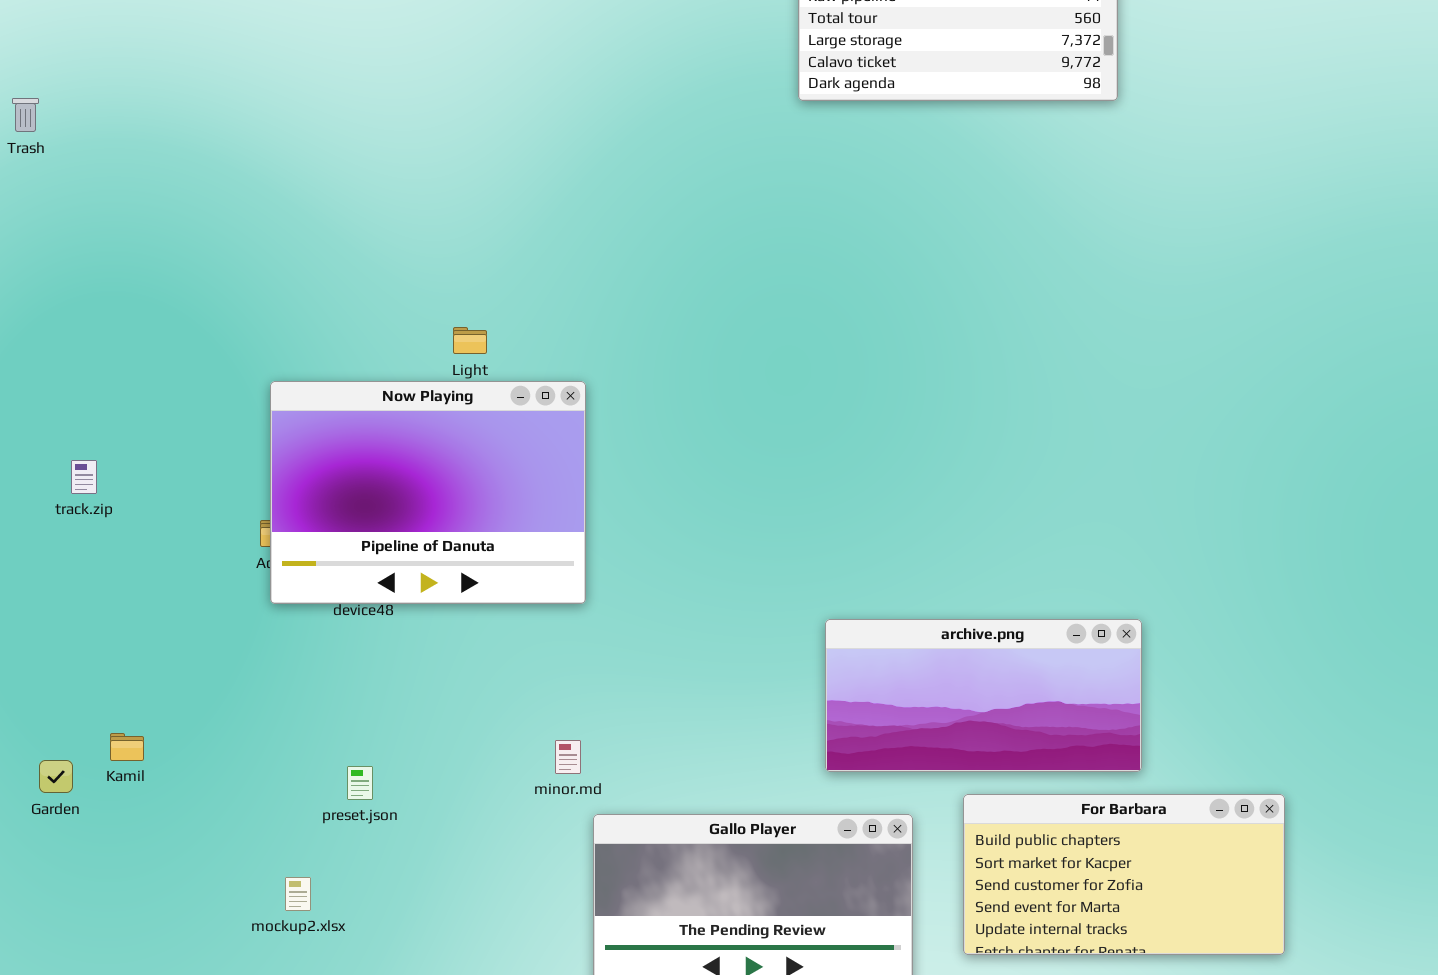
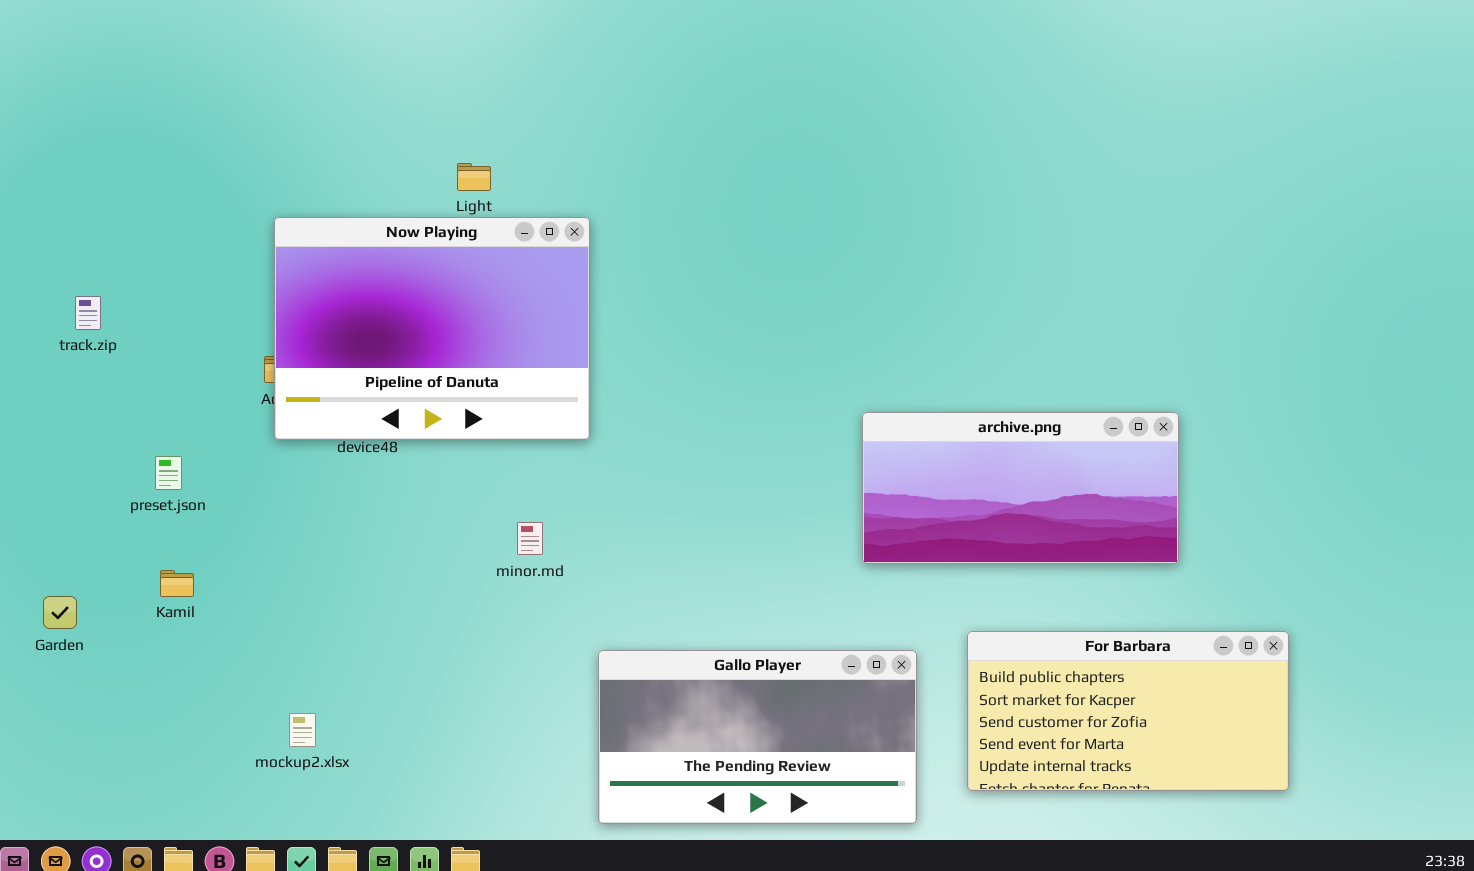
archive.png: [825,619,1142,772] -> [862,412,1179,564], moved
Kamil: [110,733,144,761] -> [160,570,194,597], moved
minor.md: [555,740,581,774] -> [517,522,543,555], moved
preset.json: [347,766,373,800] -> [155,456,182,490], moved

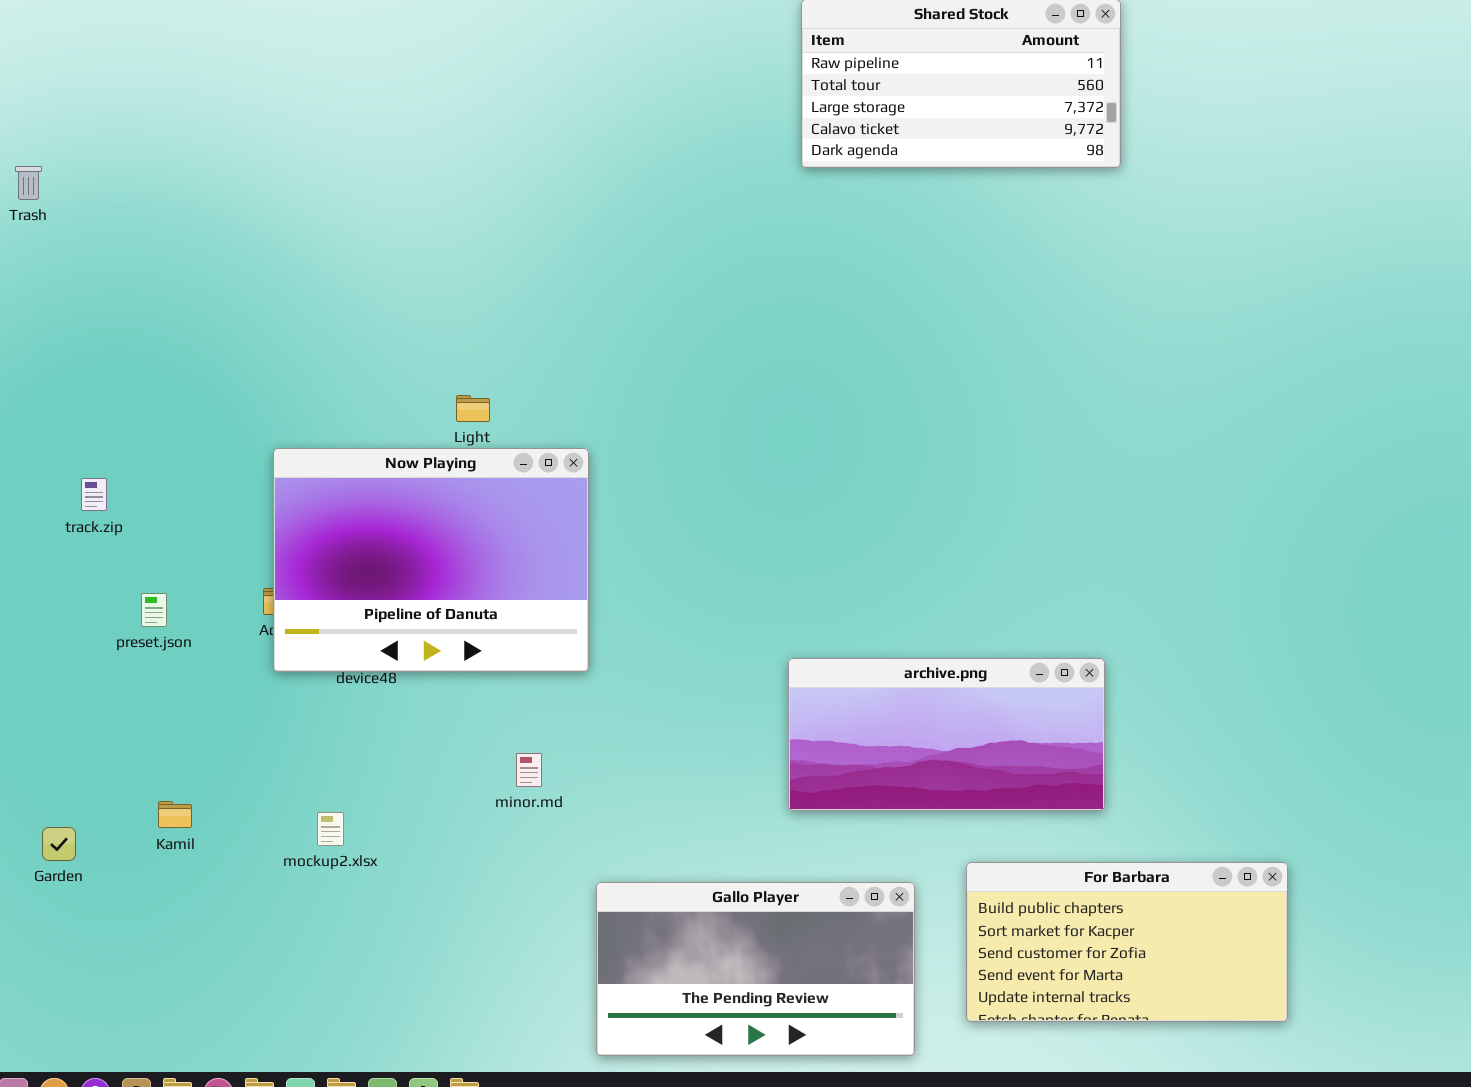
track.zip: [75,296,101,330] -> [81,478,107,511], moved
archive.png: [862,412,1179,564] -> [788,658,1105,811], moved
preset.json: [155,456,182,490] -> [141,593,167,627], moved
mockup2.xlsx: [289,713,316,747] -> [317,812,344,846], moved

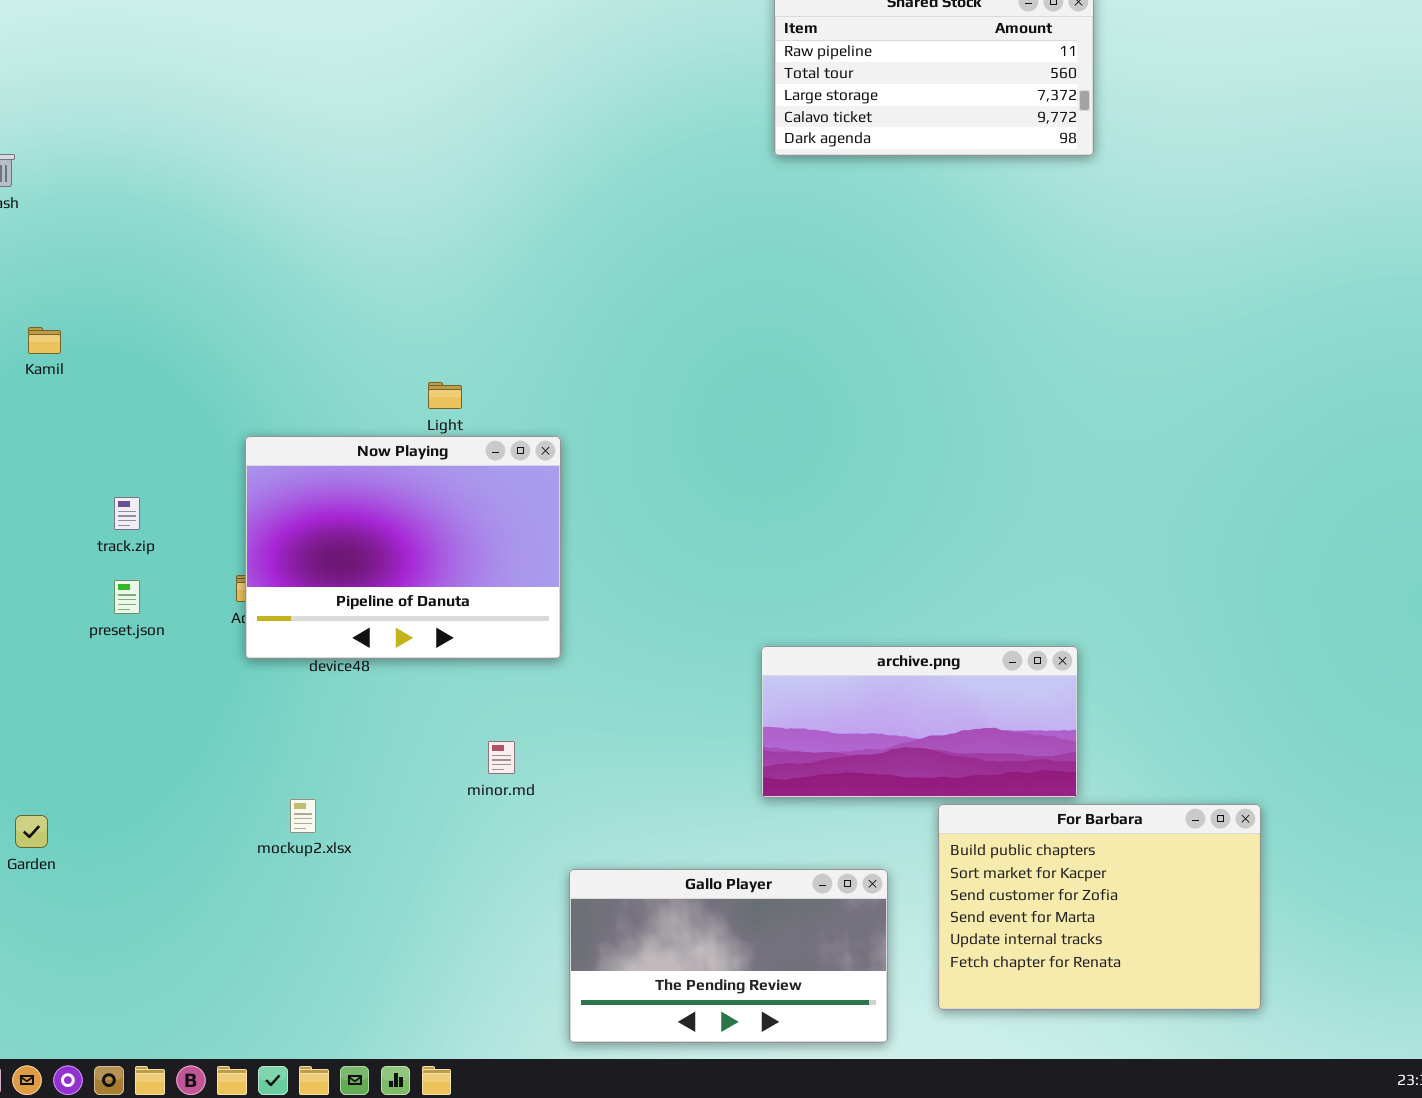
track.zip: [81,478,107,511] -> [114,497,140,530], moved
Kamil: [158,801,192,828] -> [28,327,61,354], moved
For Barbara: [966,862,1288,1022] -> [938,804,1261,1010], resized

